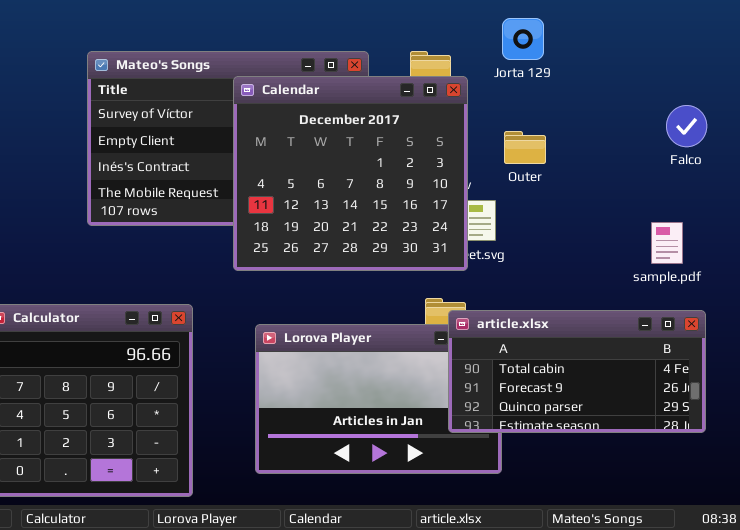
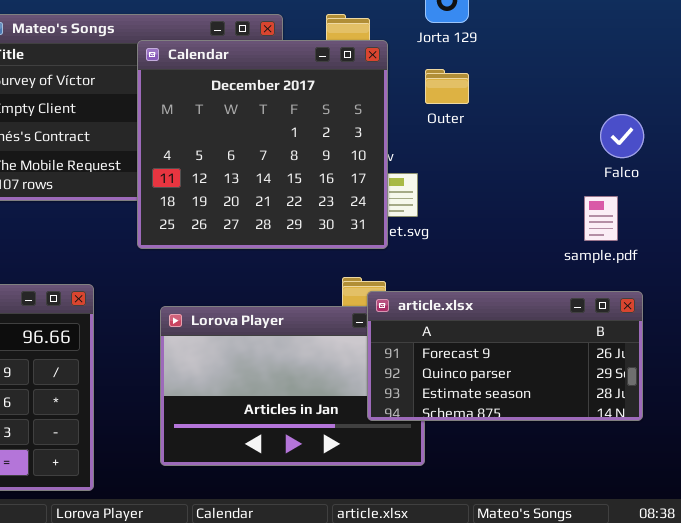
Falco: [666,105,707,147] -> [600,114,644,158], moved
Outer: [504,131,546,164] -> [425,69,469,104], moved
article.xlsx: [448,310,706,433] -> [367,291,643,421], scrolled down 1 row

